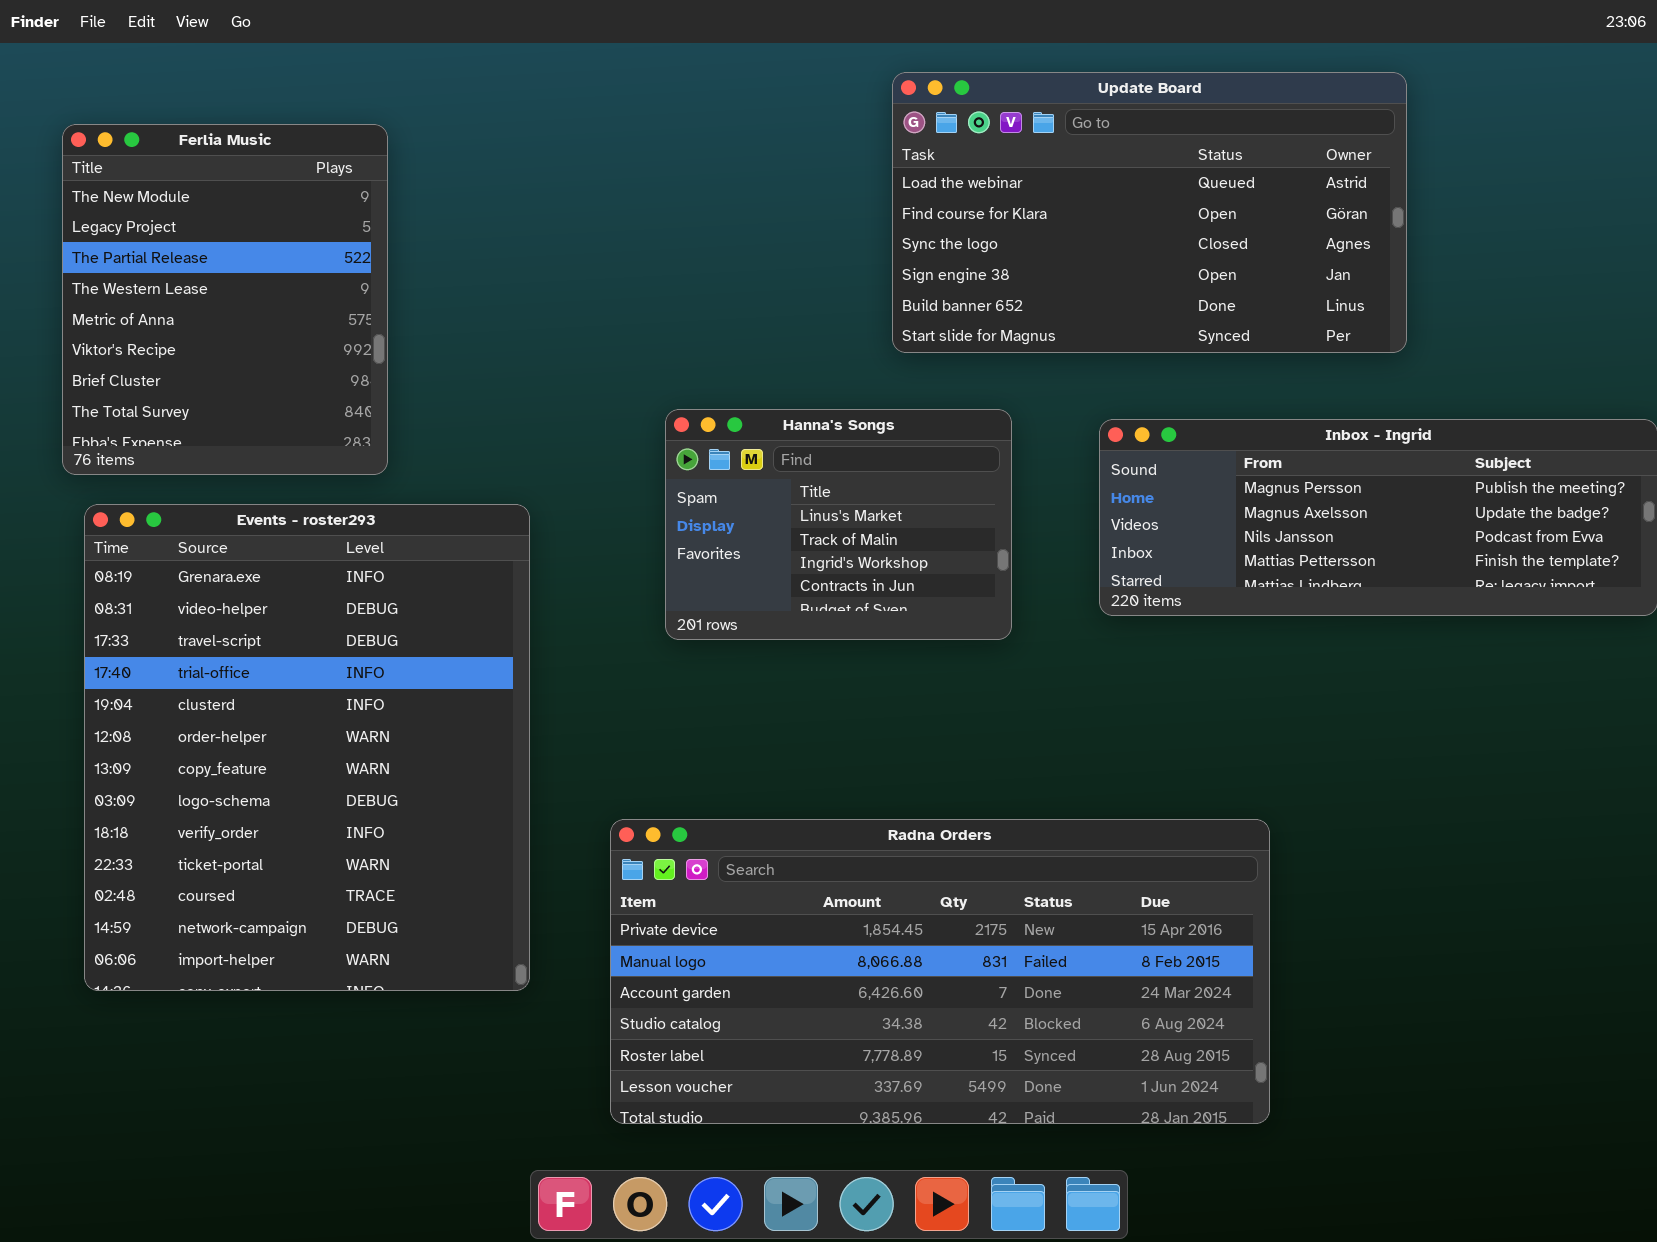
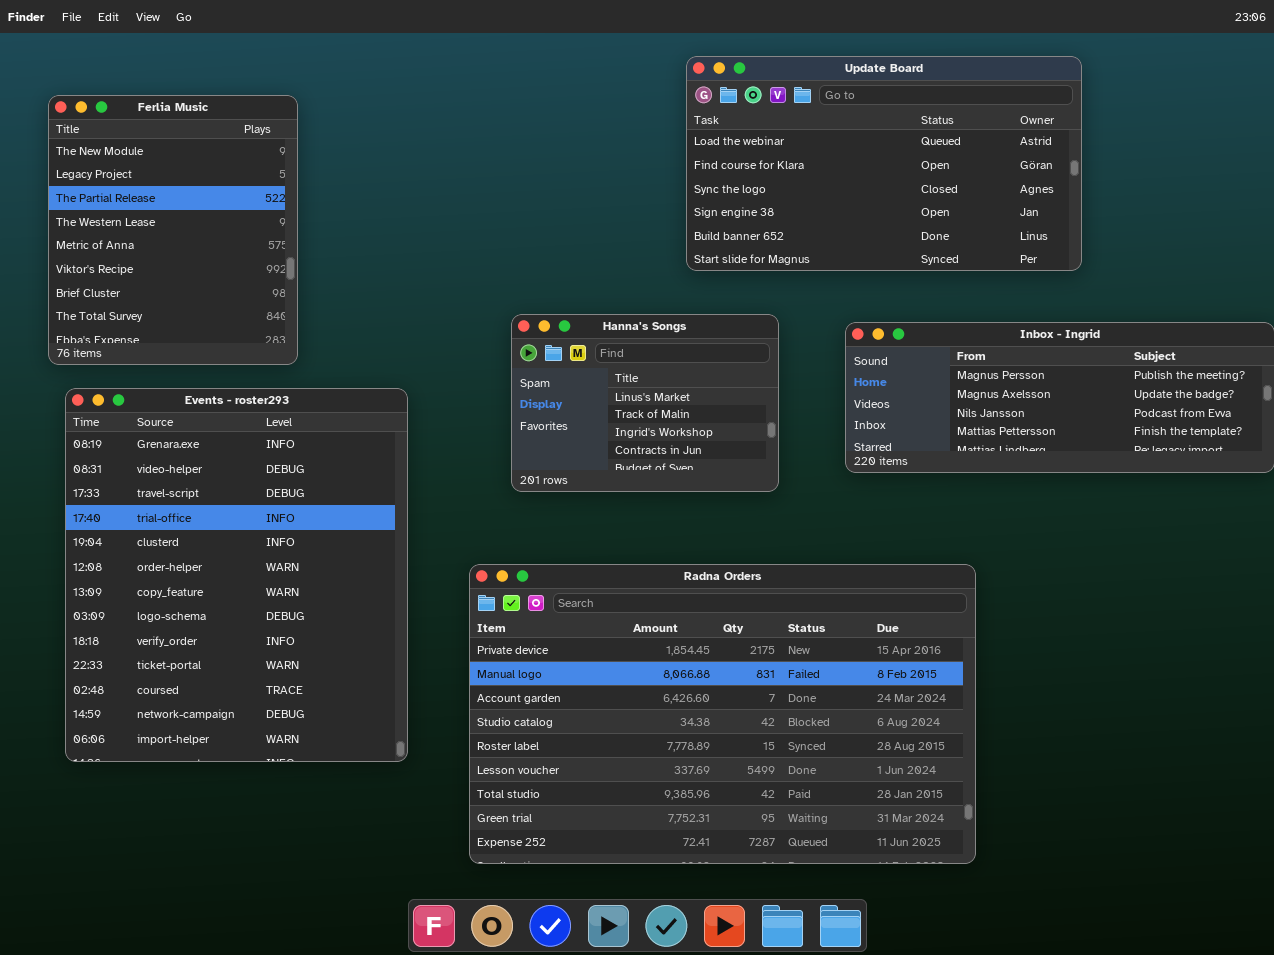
Radna Orders: [610,819,1270,1124] -> [469,564,976,864], resized

